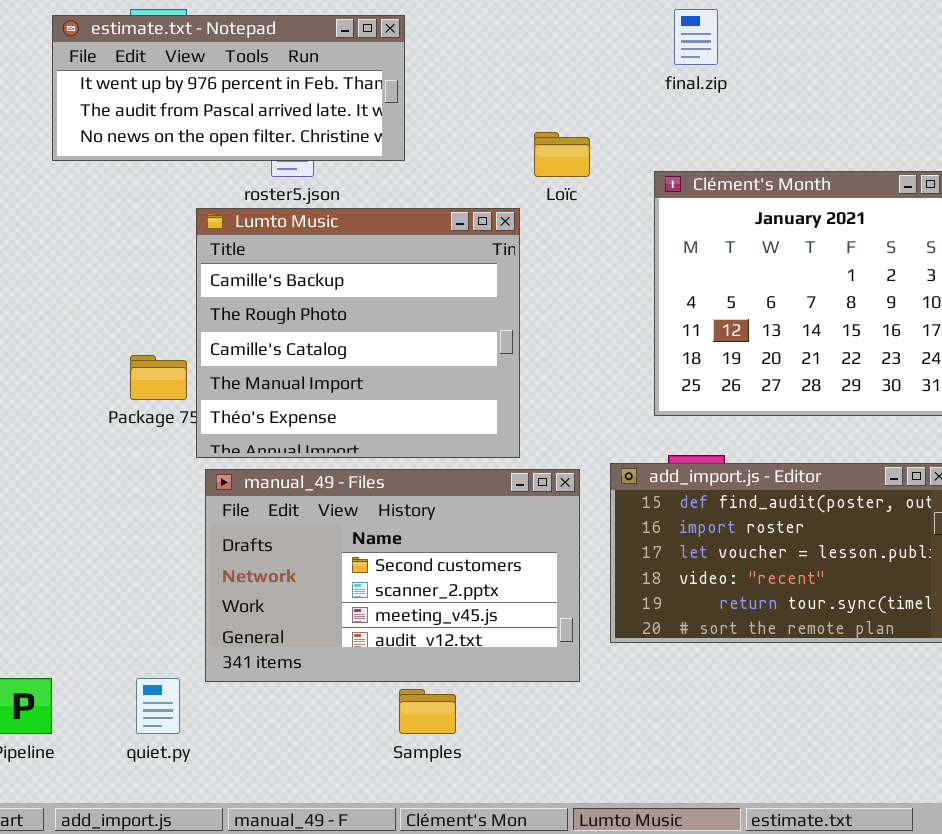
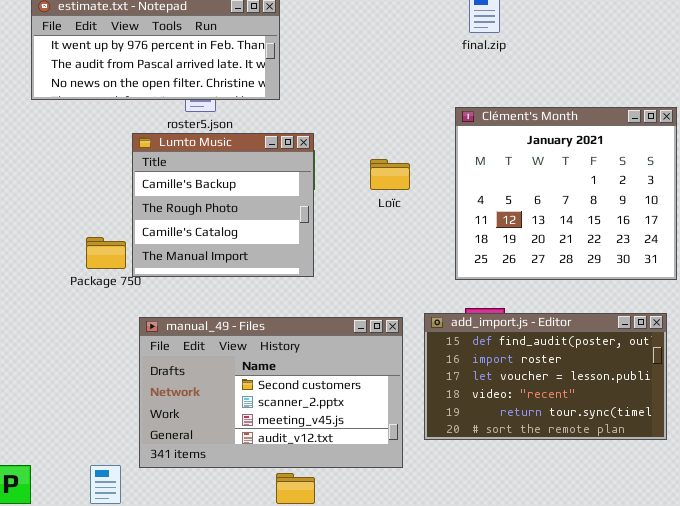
Loïc: [534,132,590,177] -> [370,159,410,190], moved
Lumto Music: [196,208,520,458] -> [132,133,314,277], resized

